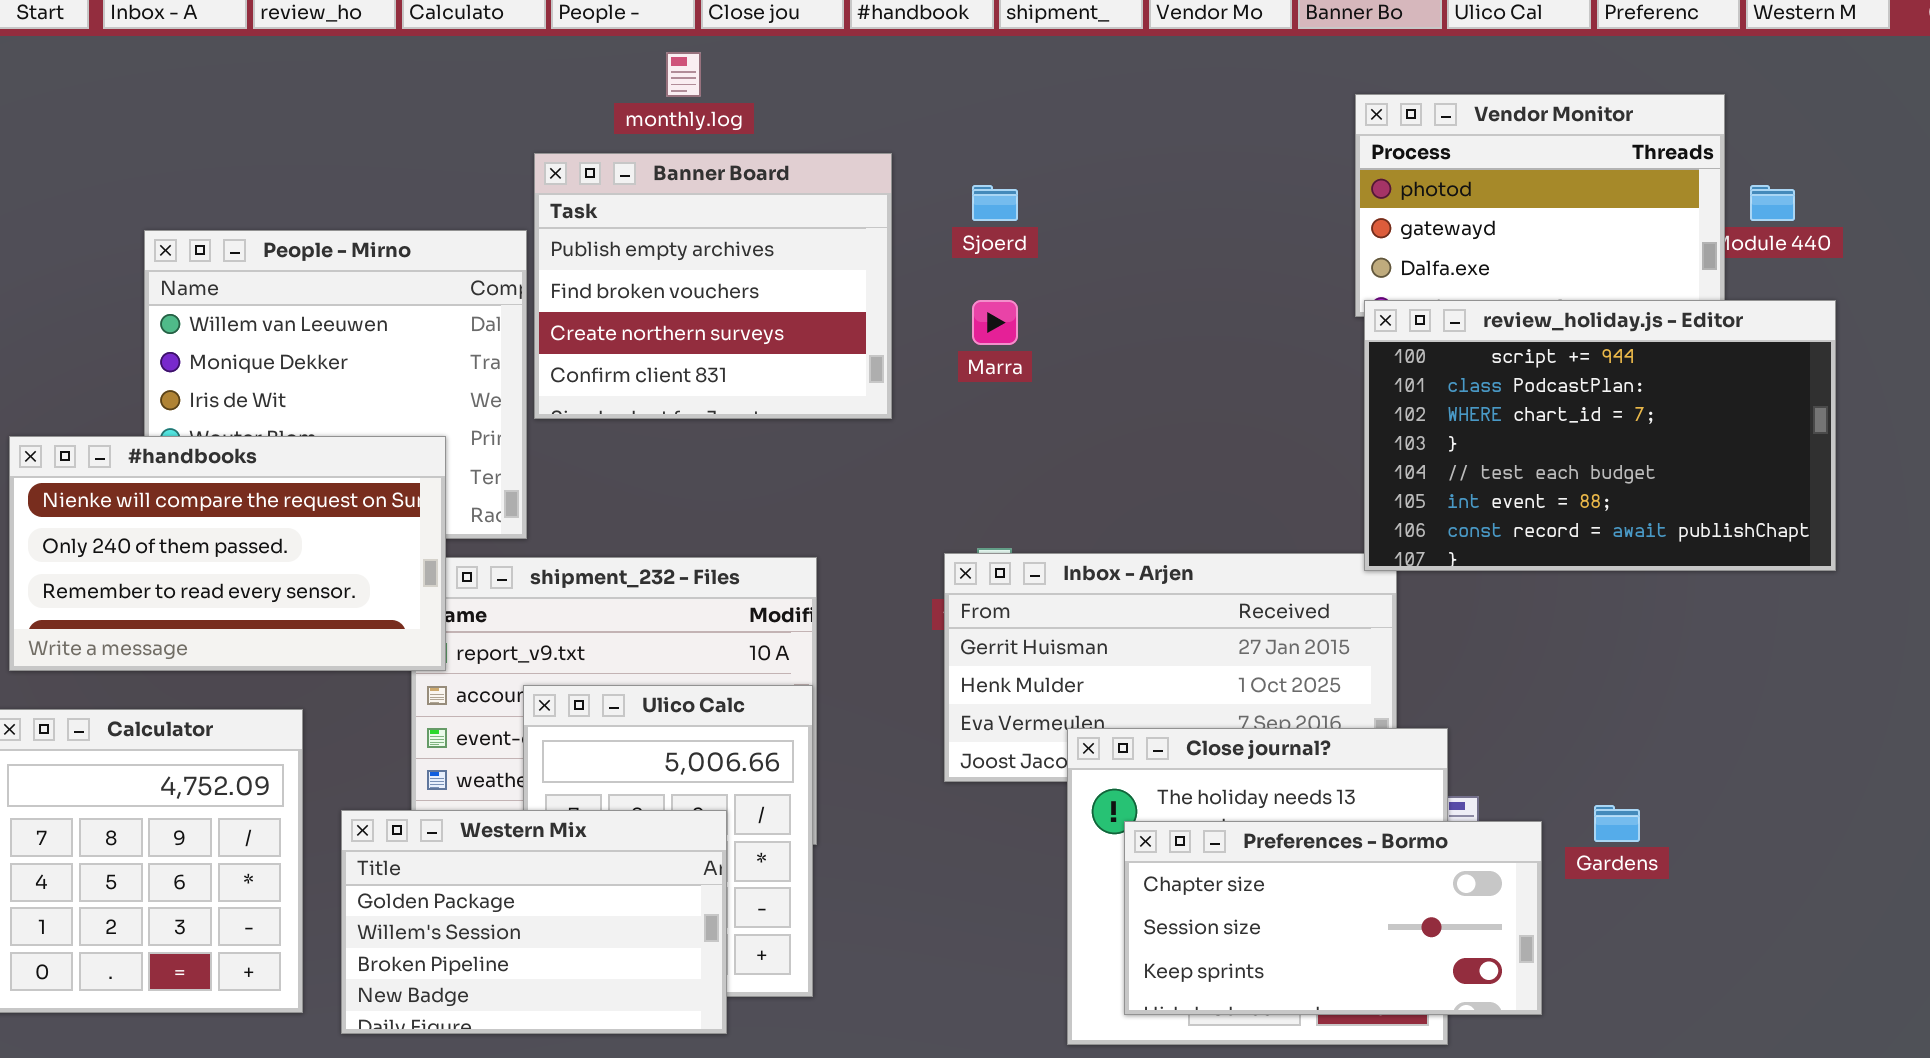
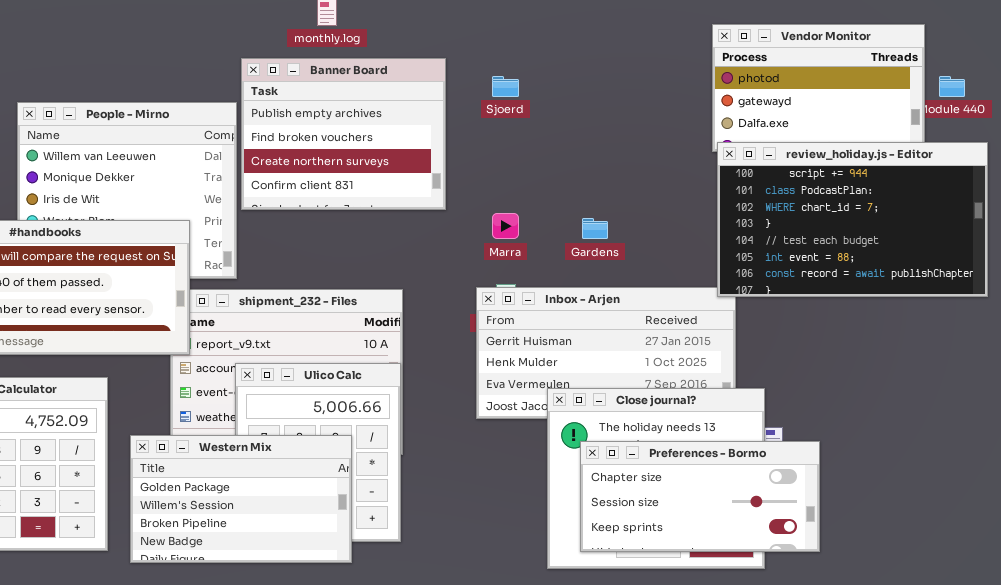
Marra: [972,300,1018,345] -> [492,213,519,239], moved
Gardens: [1594,805,1640,842] -> [582,218,608,239], moved

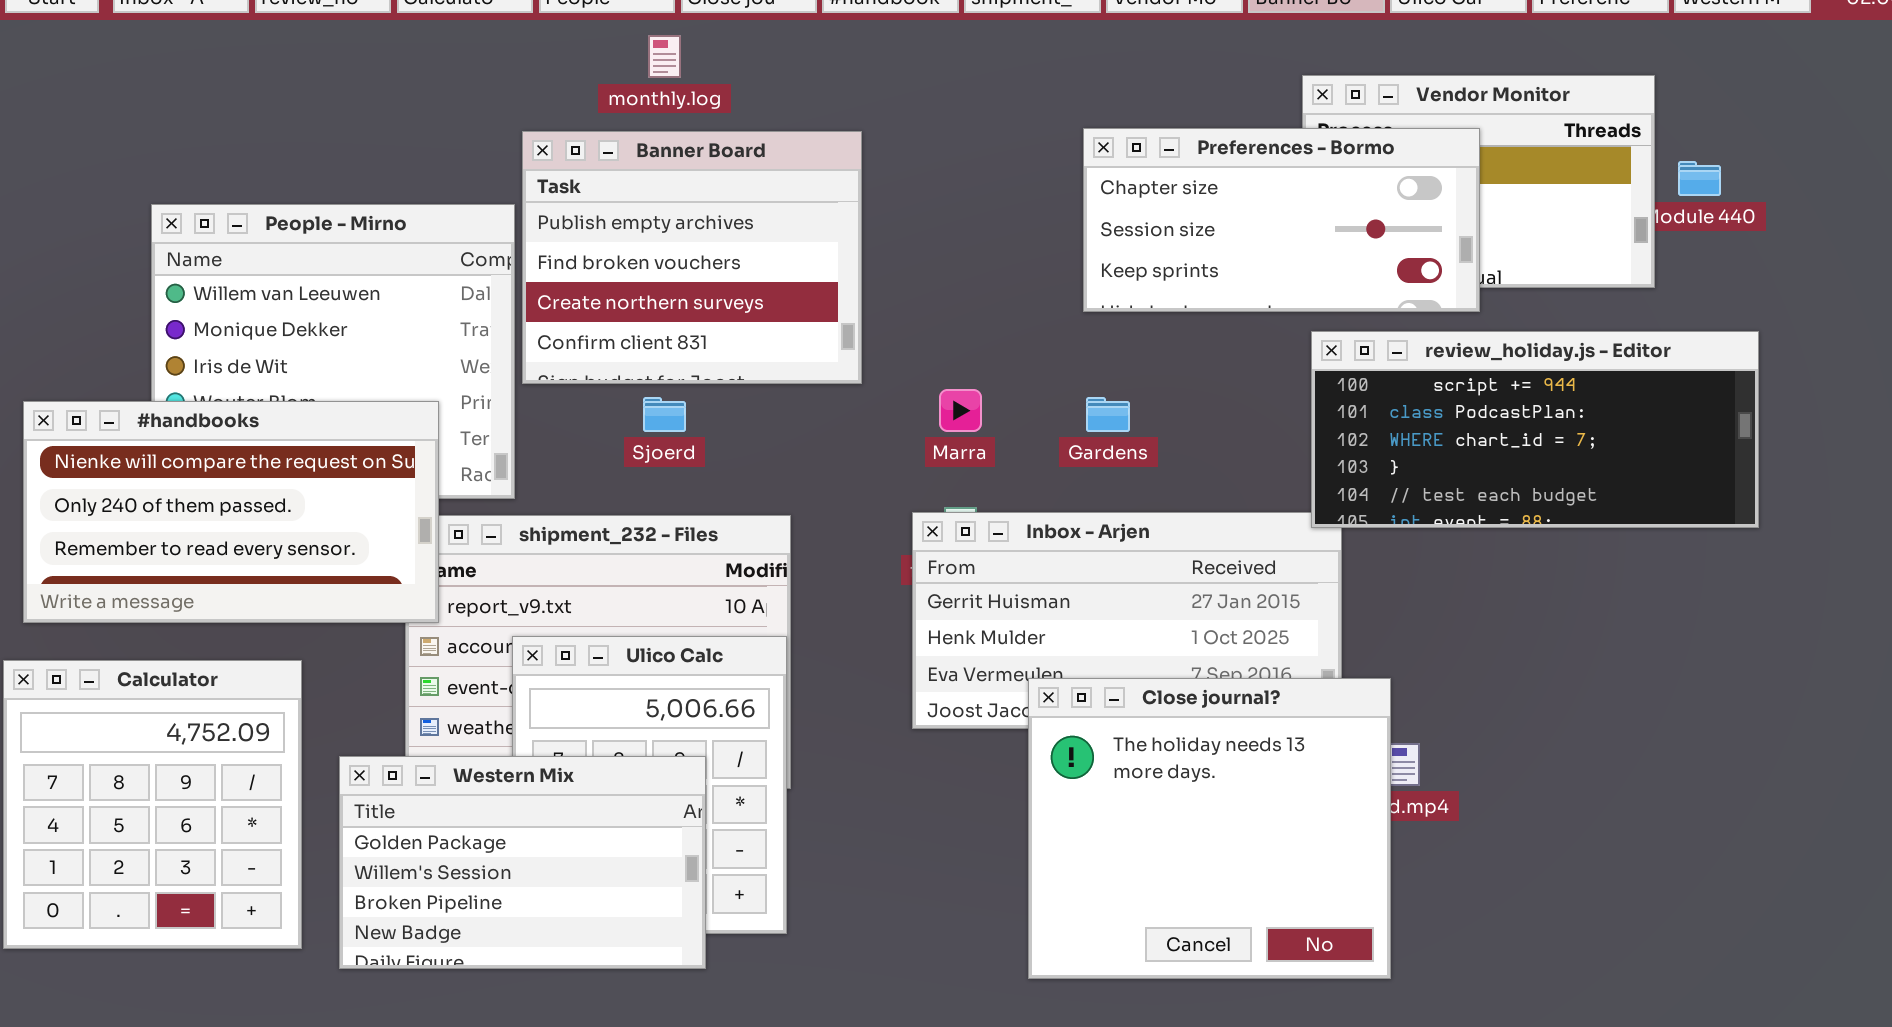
Sjoerd: [492,76,519,97] -> [643,397,686,432], moved
review_holiday.js - Editor: [717,142,988,297] -> [1311,331,1759,528], resized
Preferences - Bormo: [580,441,820,552] -> [1083,128,1480,312], moved

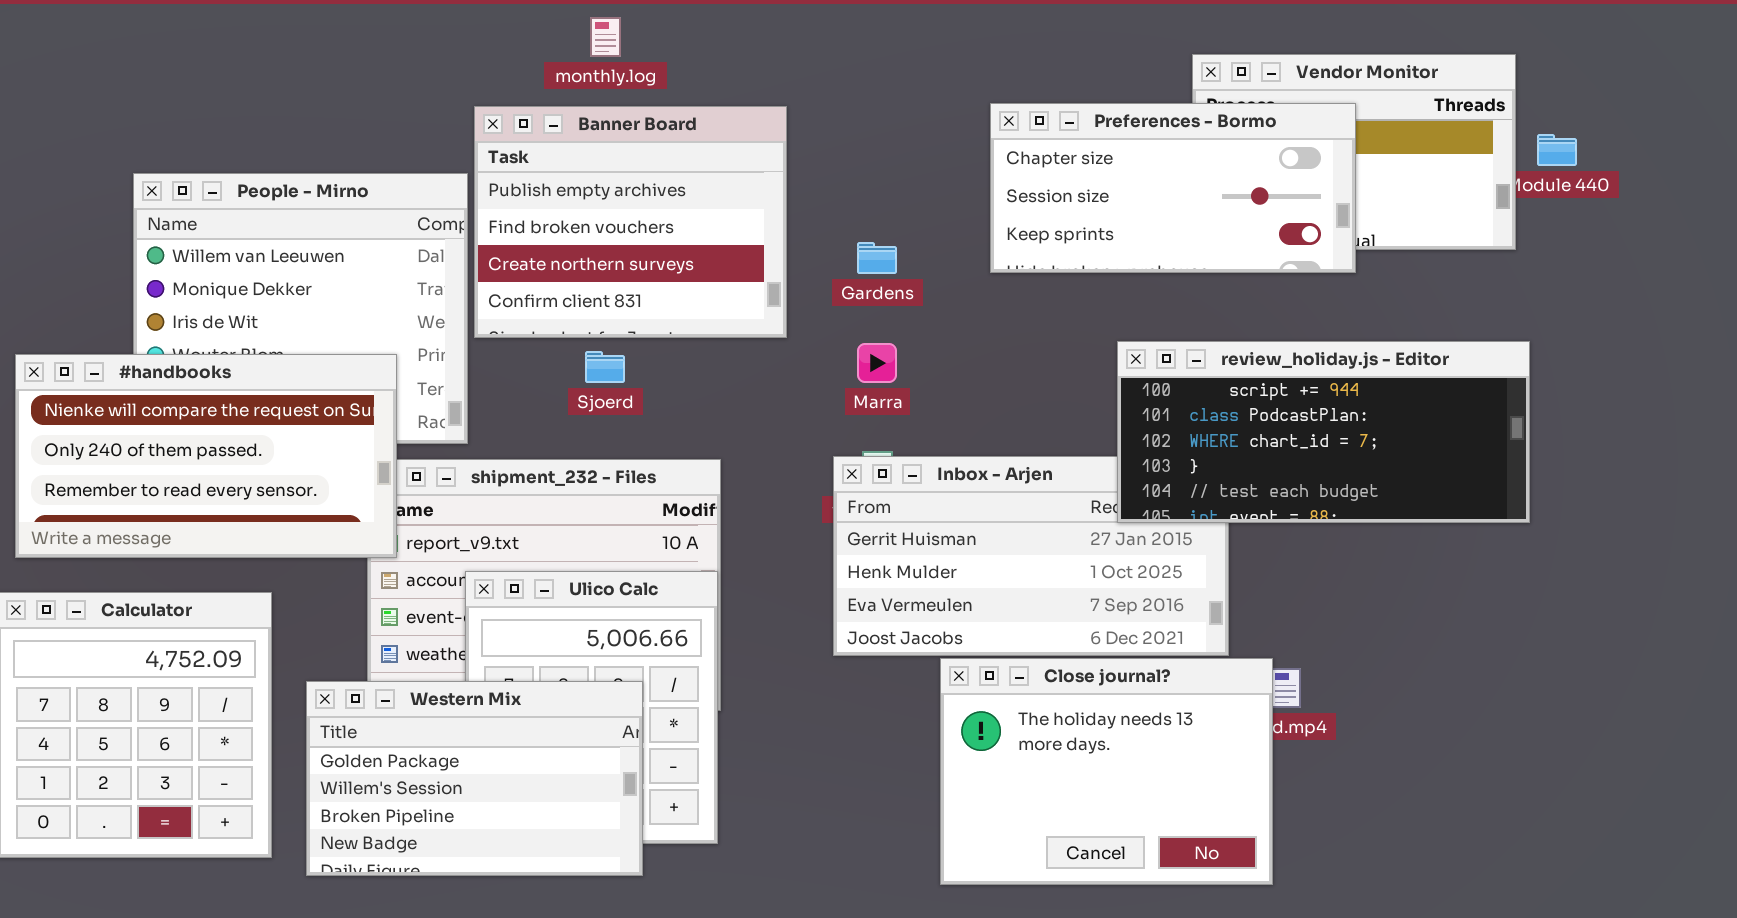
review_holiday.js - Editor: [1311,331,1759,528] -> [1117,341,1530,523], moved
Gardens: [1086,397,1130,432] -> [857,242,897,274], moved
Close journal?: [1028,678,1391,979] -> [940,658,1273,885], resized

